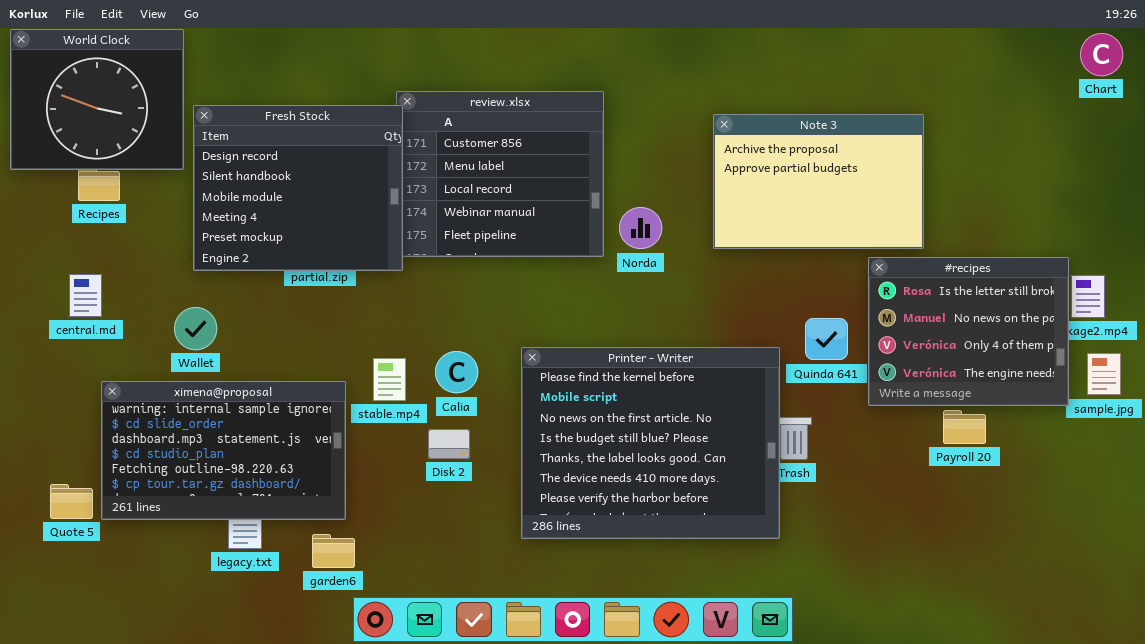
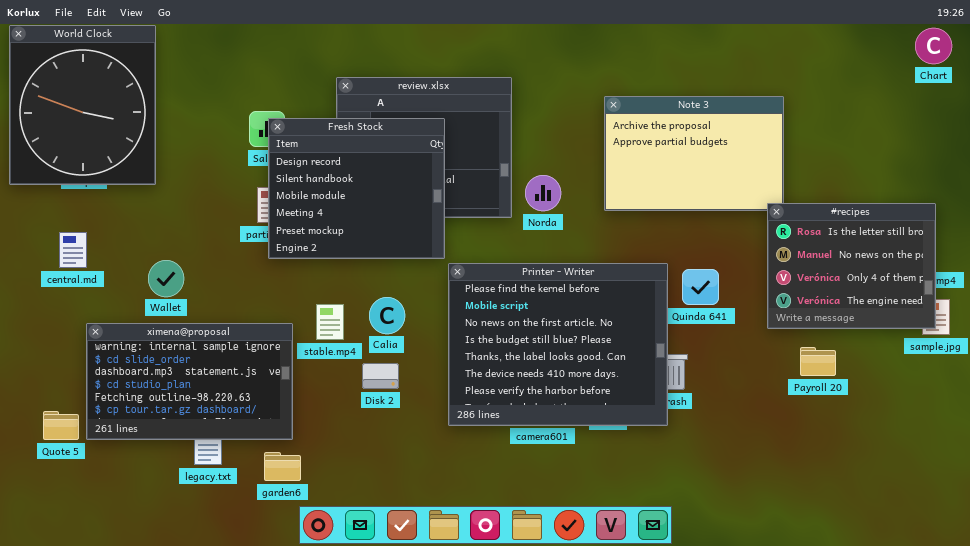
World Clock: [10,29,184,170] -> [9,25,156,185], resized
Fresh Stock: [193,105,403,271] -> [268,118,445,259], moved
#recipes: [868,257,1069,406] -> [767,203,936,329], moved
Printer - Writer: [521,347,780,539] -> [448,263,668,426], moved

